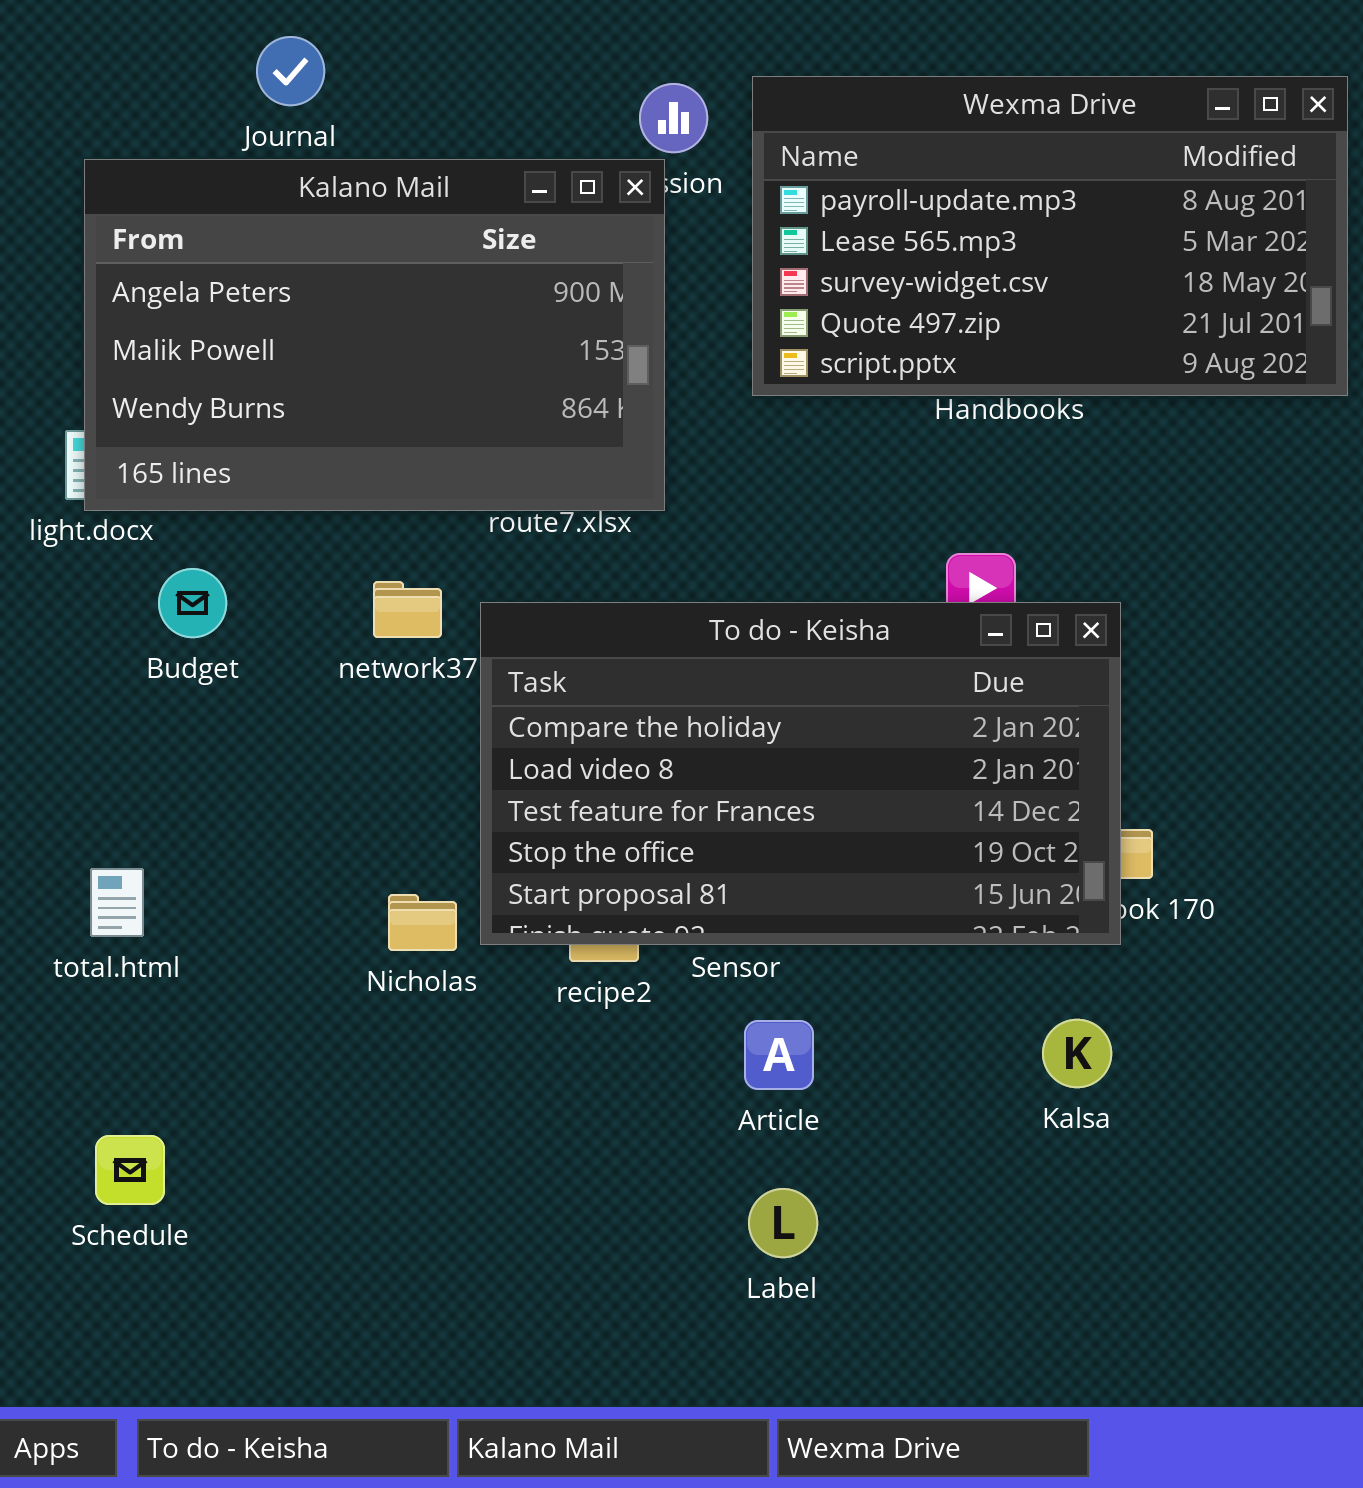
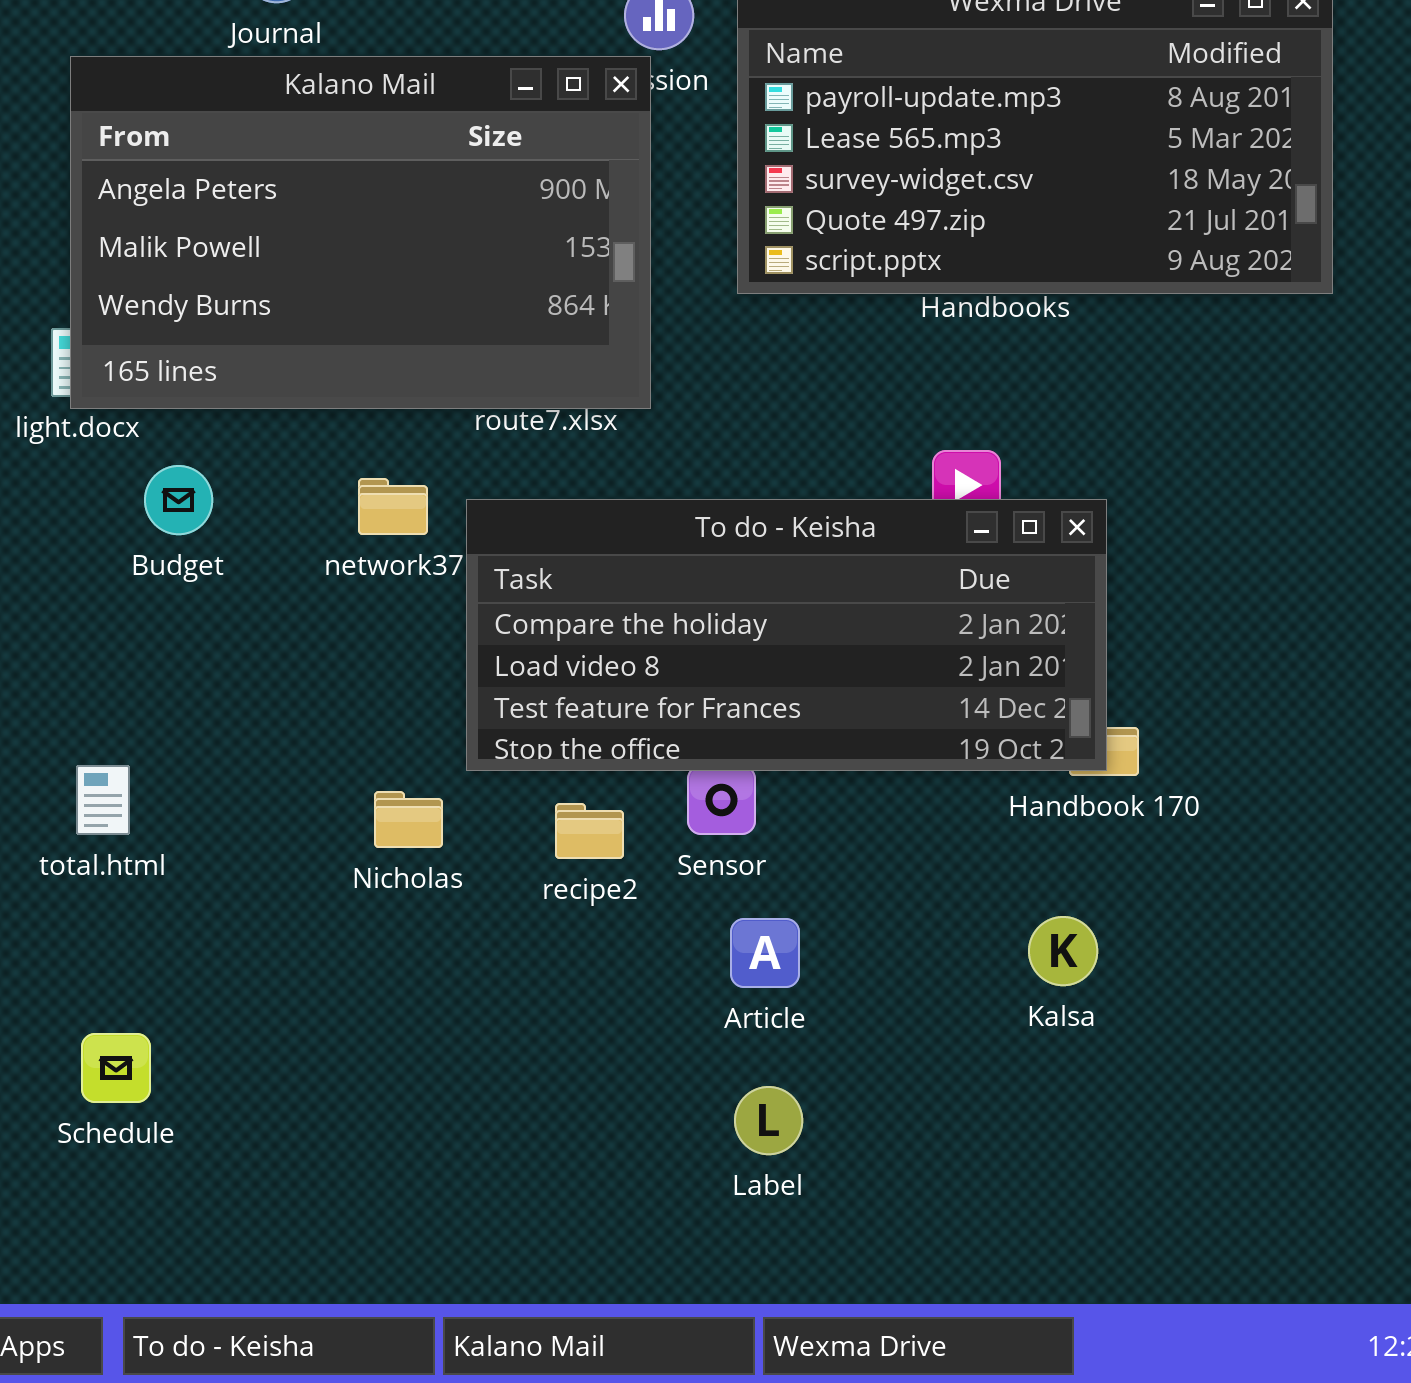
To do - Keisha: [480,602,1121,945] -> [466,499,1107,771], resized

